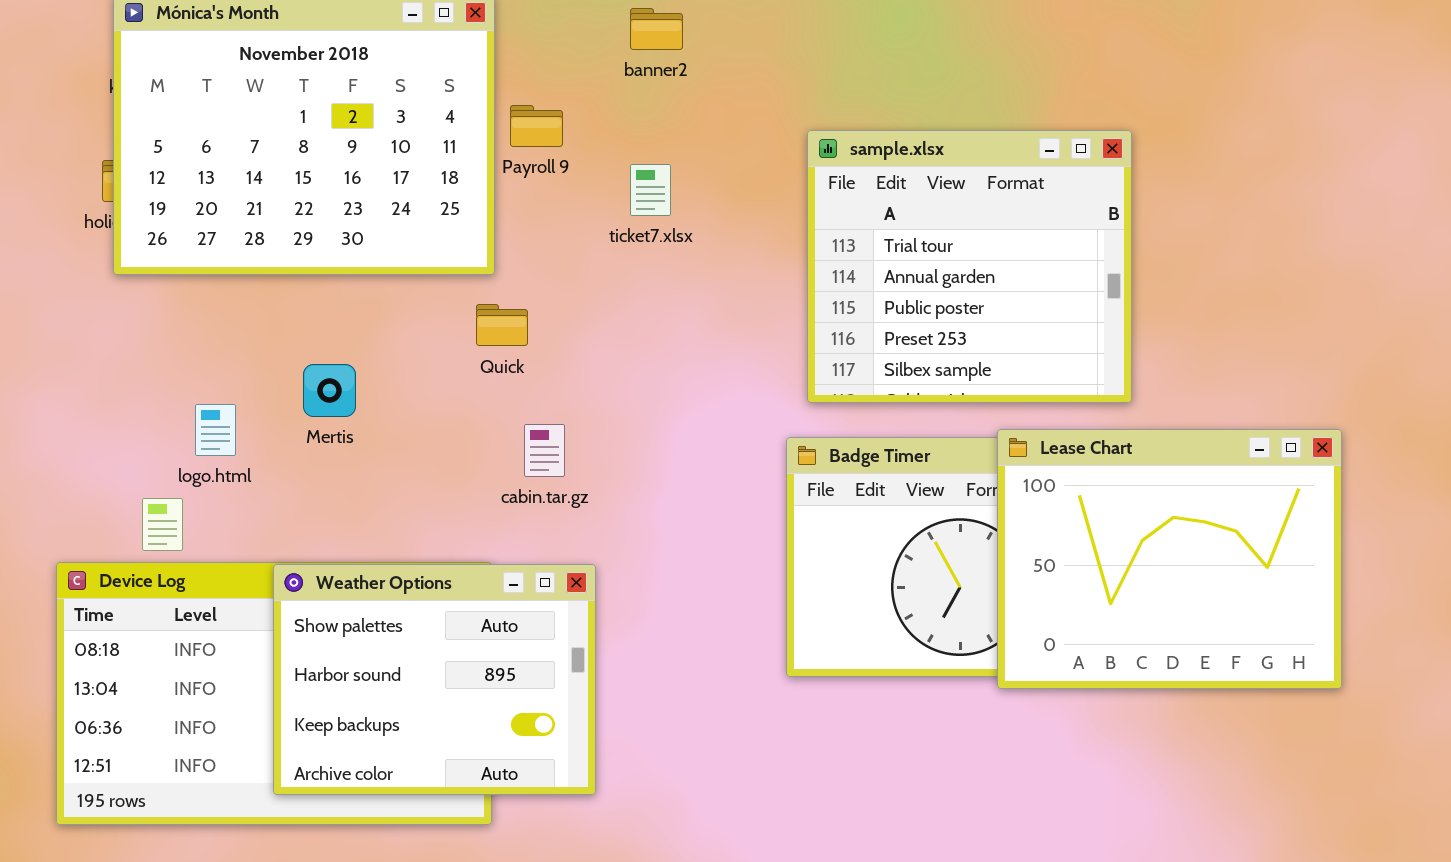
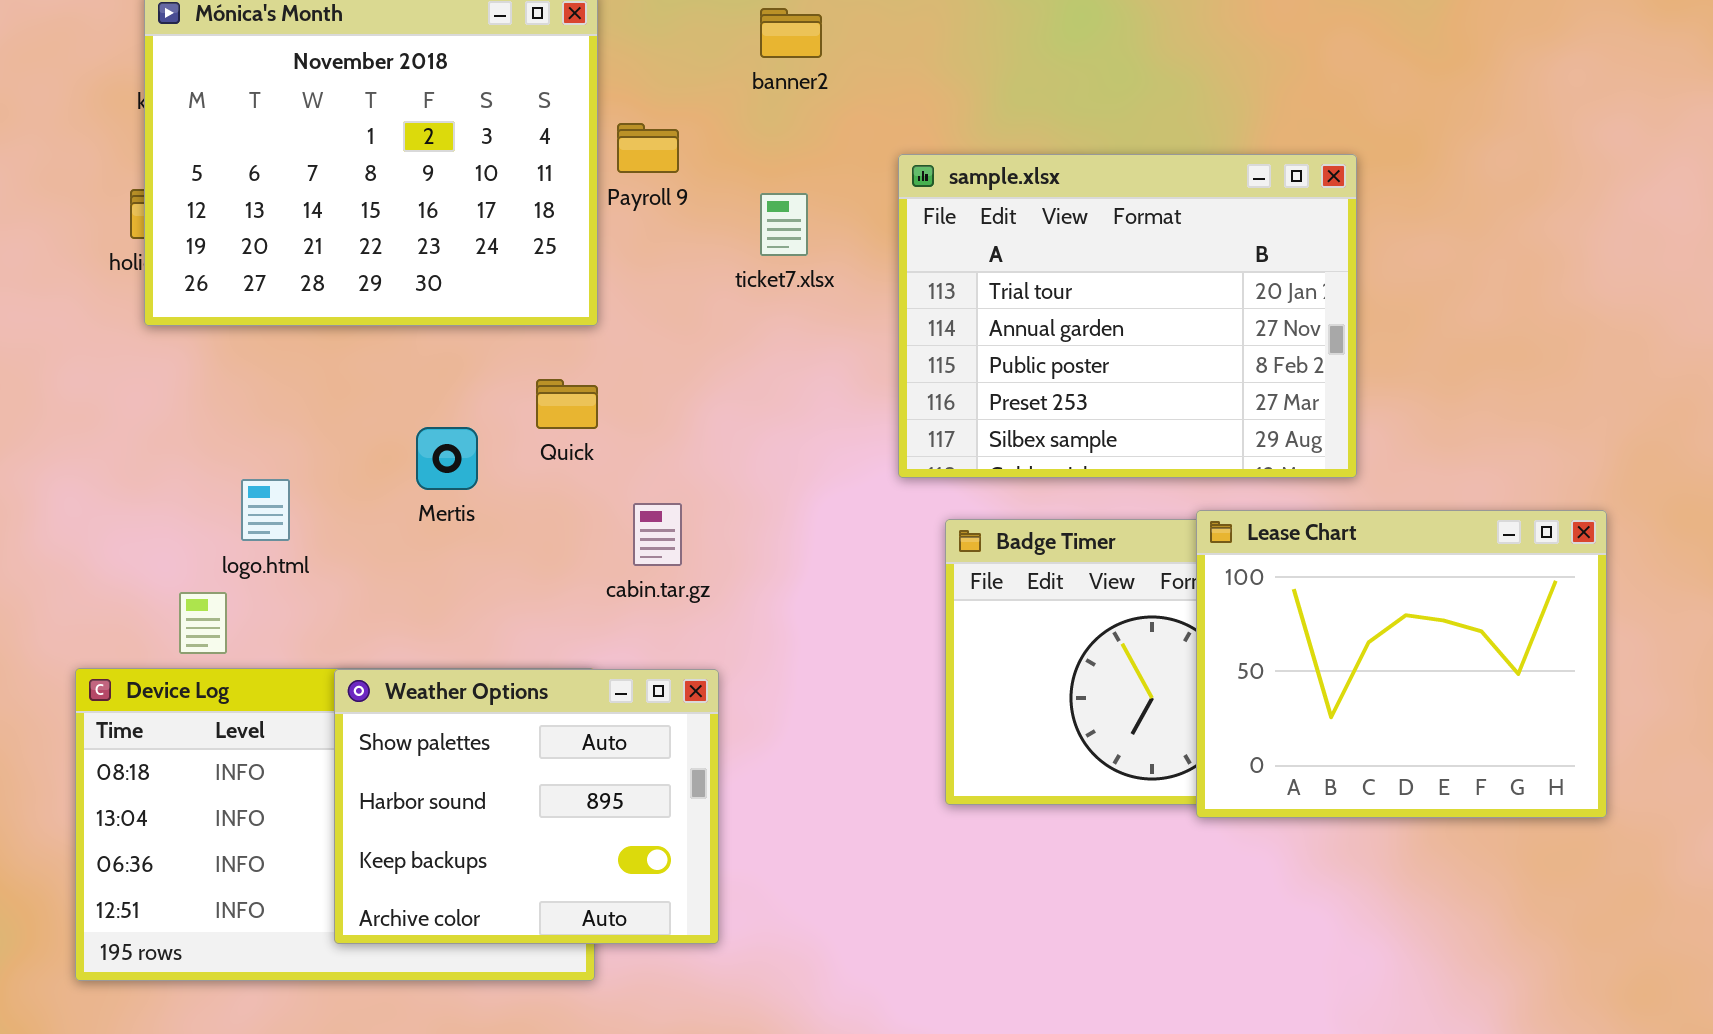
sample.xlsx: [807,130,1132,403] -> [898,154,1357,478], resized
Quick: [476,304,528,346] -> [536,379,598,429], moved
Mertis: [303,364,356,417] -> [416,427,478,490], moved

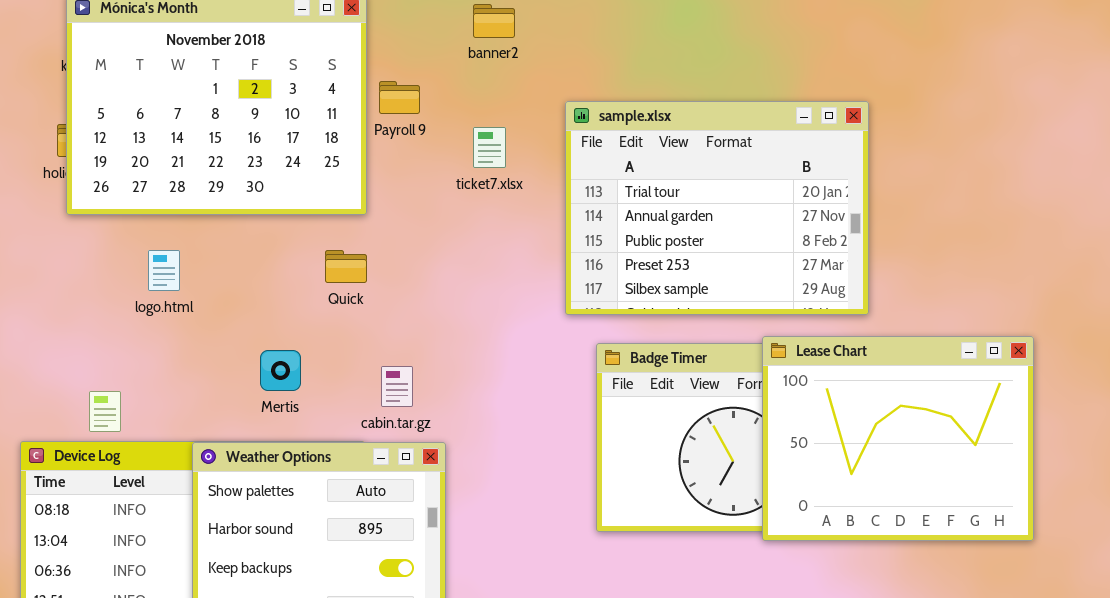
Mertis: [416,427,478,490] -> [260,350,301,391], moved
logo.html: [241,479,290,541] -> [148,250,180,291], moved
cabin.tar.gz: [633,503,682,566] -> [381,366,413,407], moved

